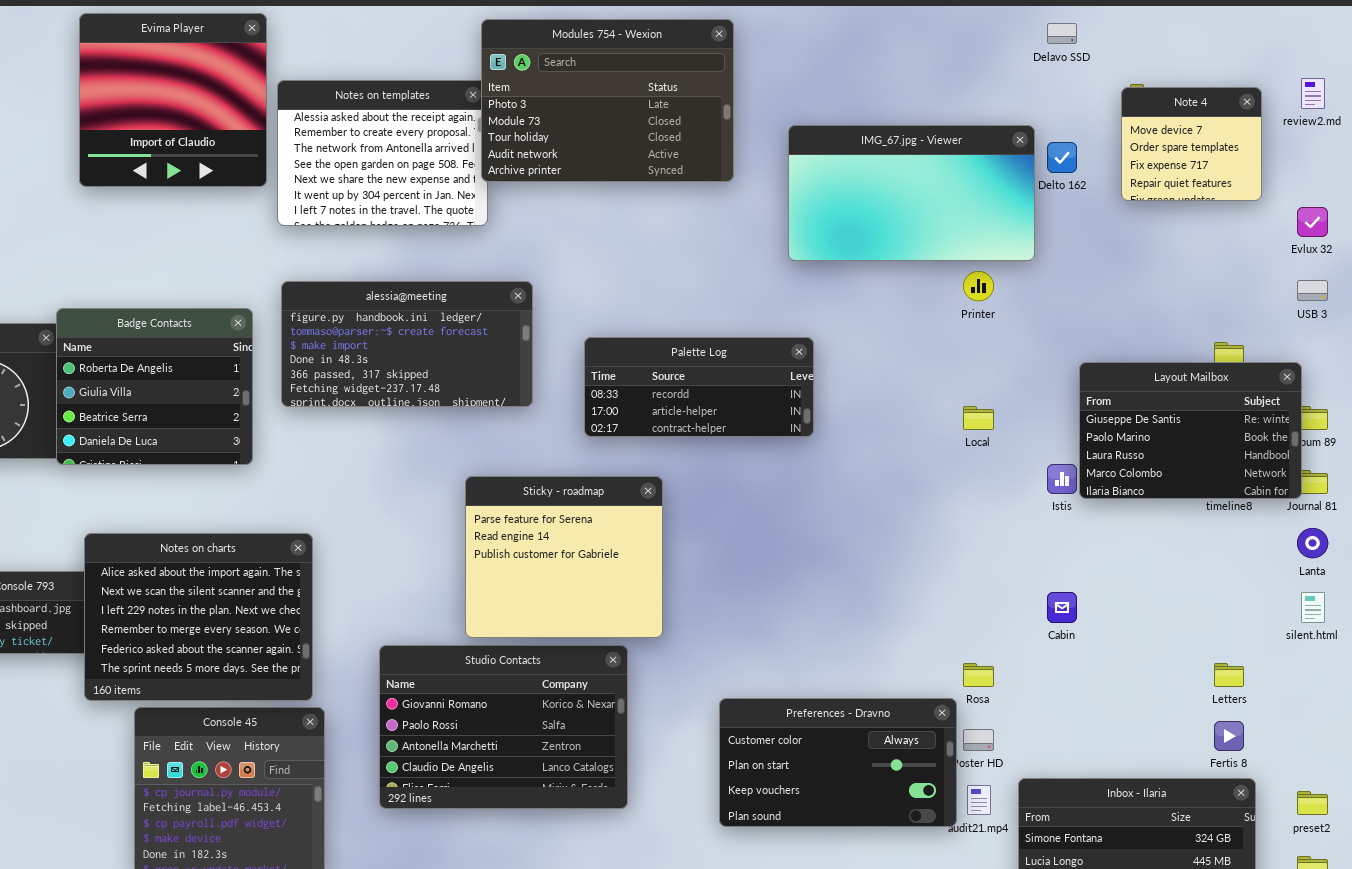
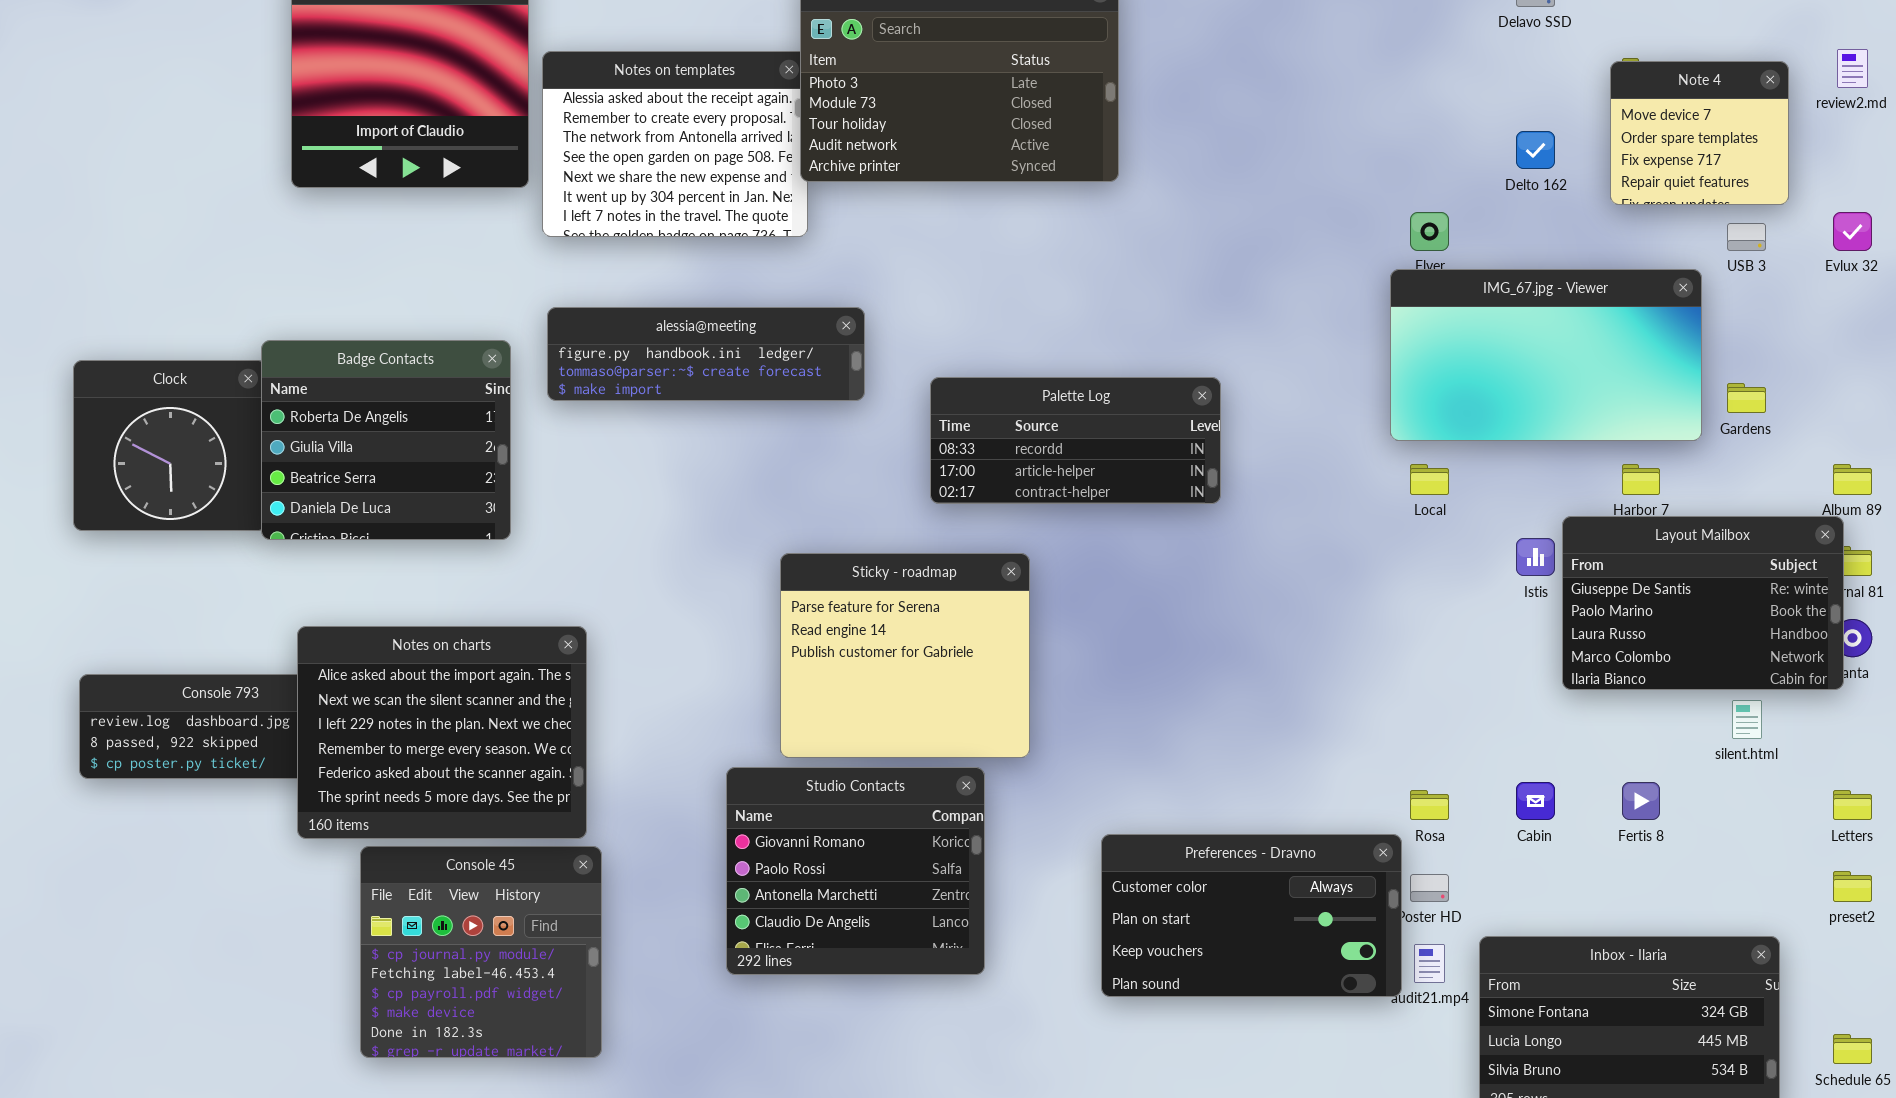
IMG_67.jpg - Viewer: [788,125,1035,261] -> [1390,269,1702,441], moved
USB 3: [1297,280,1328,301] -> [1727,223,1766,251], moved
alessia@meeting: [281,281,533,407] -> [547,307,865,401], resized
Layout Mailbox: [1079,362,1302,499] -> [1562,516,1844,690], moved
Cabin: [1047,592,1077,623] -> [1516,782,1555,820], moved
silent.html: [1301,592,1325,623] -> [1732,700,1762,739], moved
Studio Contacts: [379,645,628,809] -> [726,767,985,975], resized
Letters: [1214,663,1244,687] -> [1833,790,1872,820], moved
Fertis 8: [1214,721,1244,751] -> [1622,782,1660,820], moved
preset2: [1297,791,1328,815] -> [1833,871,1872,902], moved

